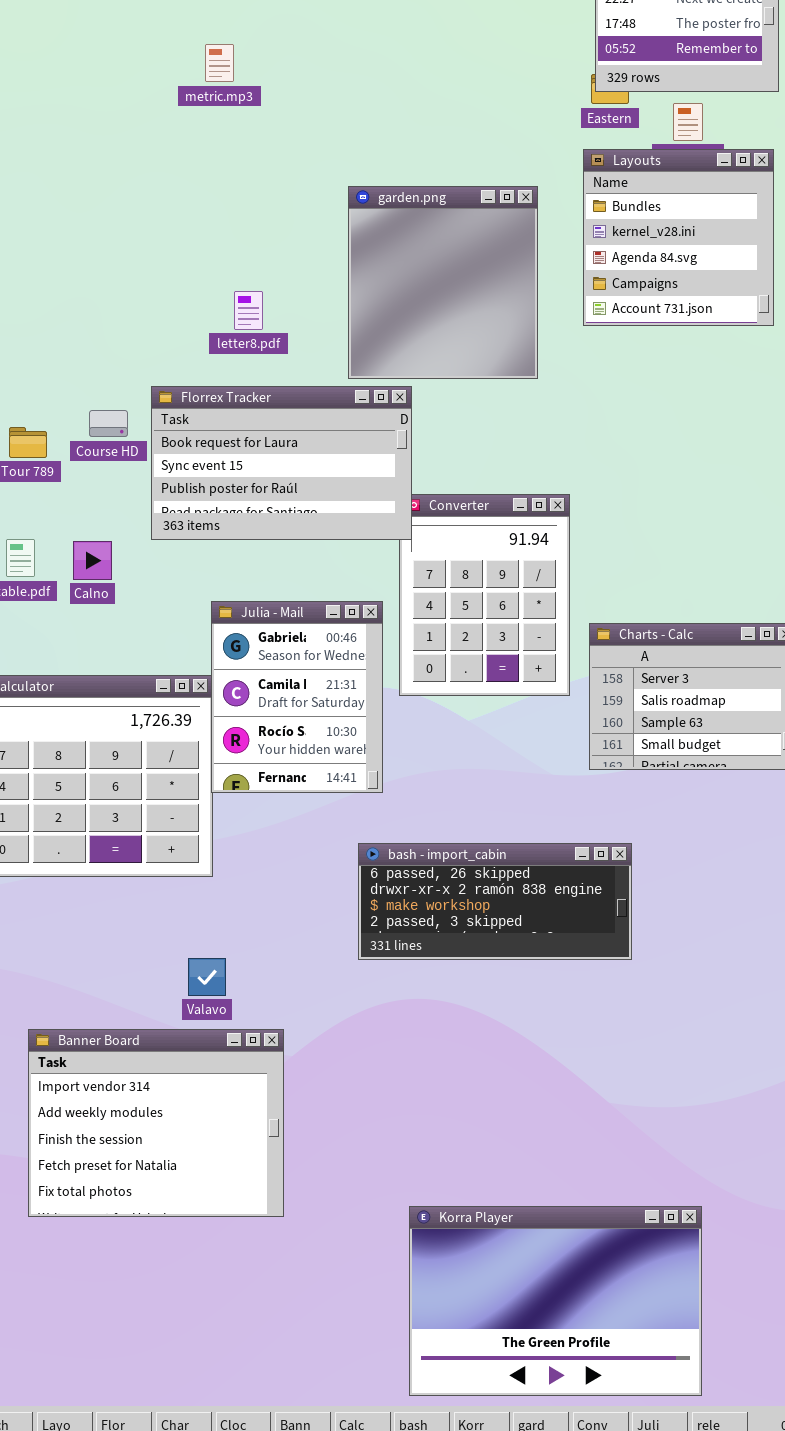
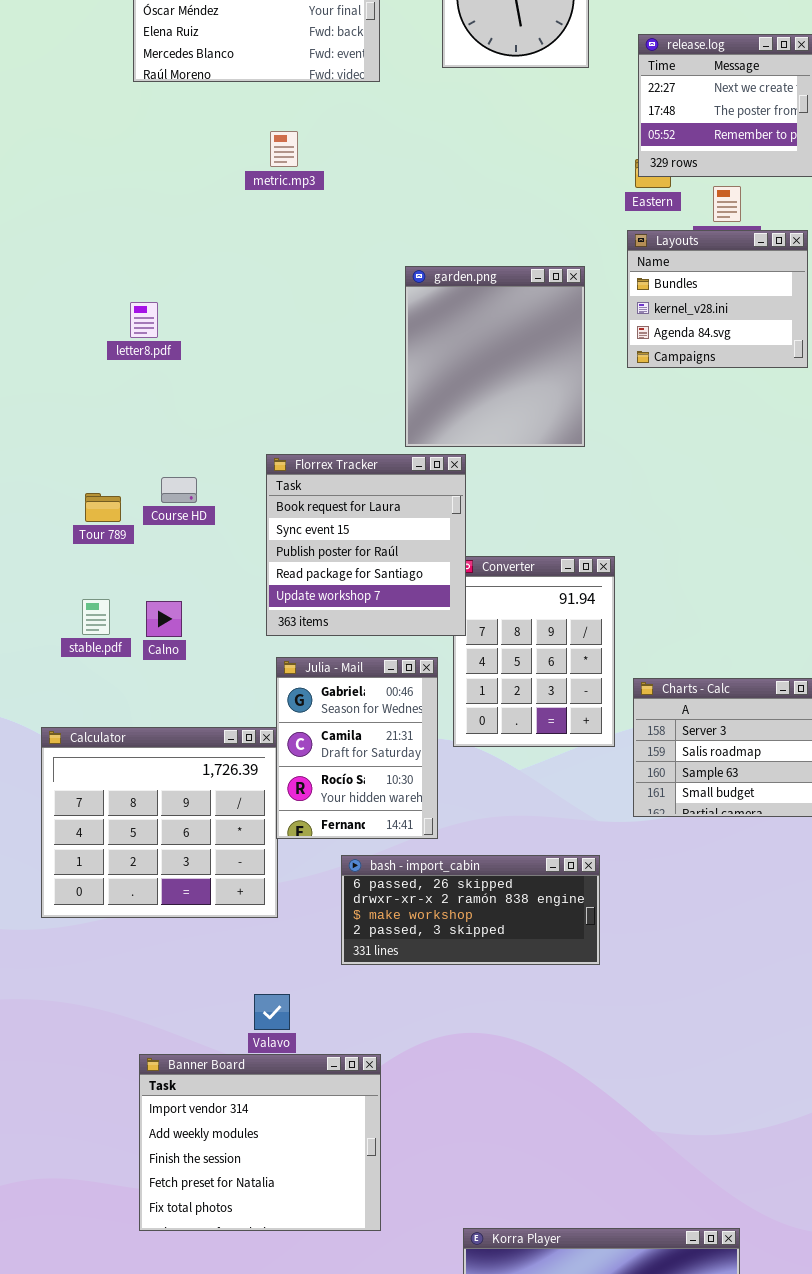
Layouts: [583,149,774,326] -> [627,230,808,368], resized
letter8.pdf: [234,291,263,330] -> [130,302,158,338], moved
Florrex Tracker: [151,386,412,540] -> [266,454,466,636], resized
bash - import_cabin: [358,843,632,960] -> [341,855,600,965], moved
Banner Board: [28,1029,284,1217] -> [139,1054,381,1231], moved

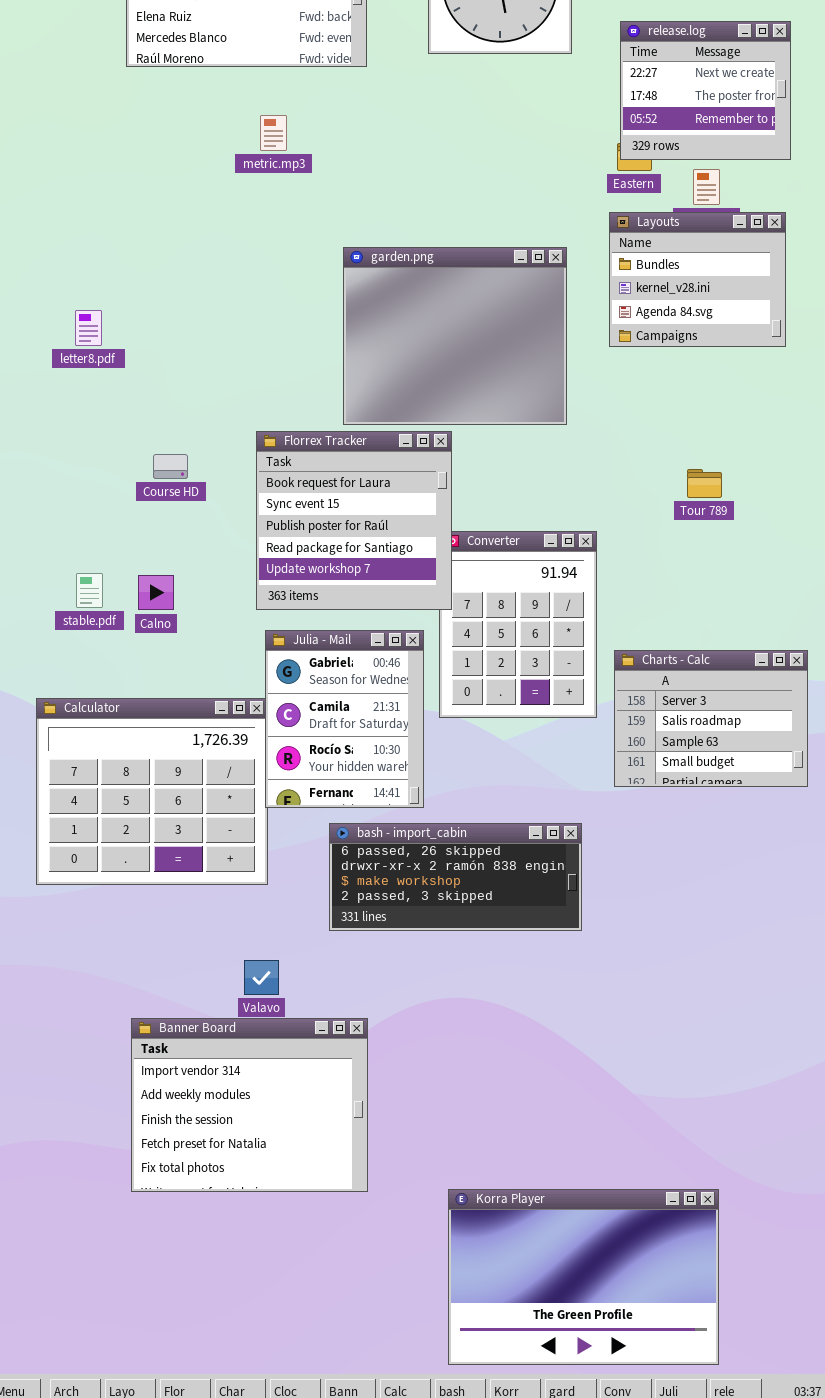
garden.png: [405,266,585,447] -> [343,247,567,425], resized
letter8.pdf: [130,302,158,338] -> [75,310,102,346], moved
Tour 789: [85,493,121,522] -> [687,469,722,498], moved

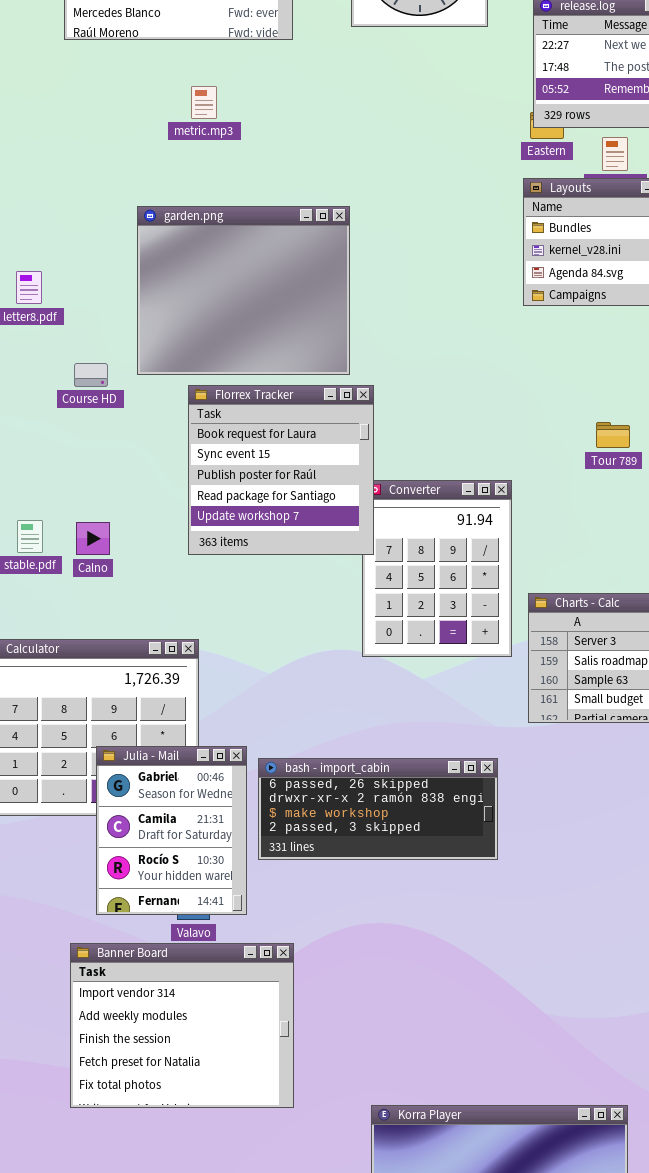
garden.png: [343,247,567,425] -> [137,206,350,375], moved
Course HD: [153,454,188,479] -> [74,363,108,387], moved
Julia - Mail: [265,630,424,808] -> [96,746,247,915], moved

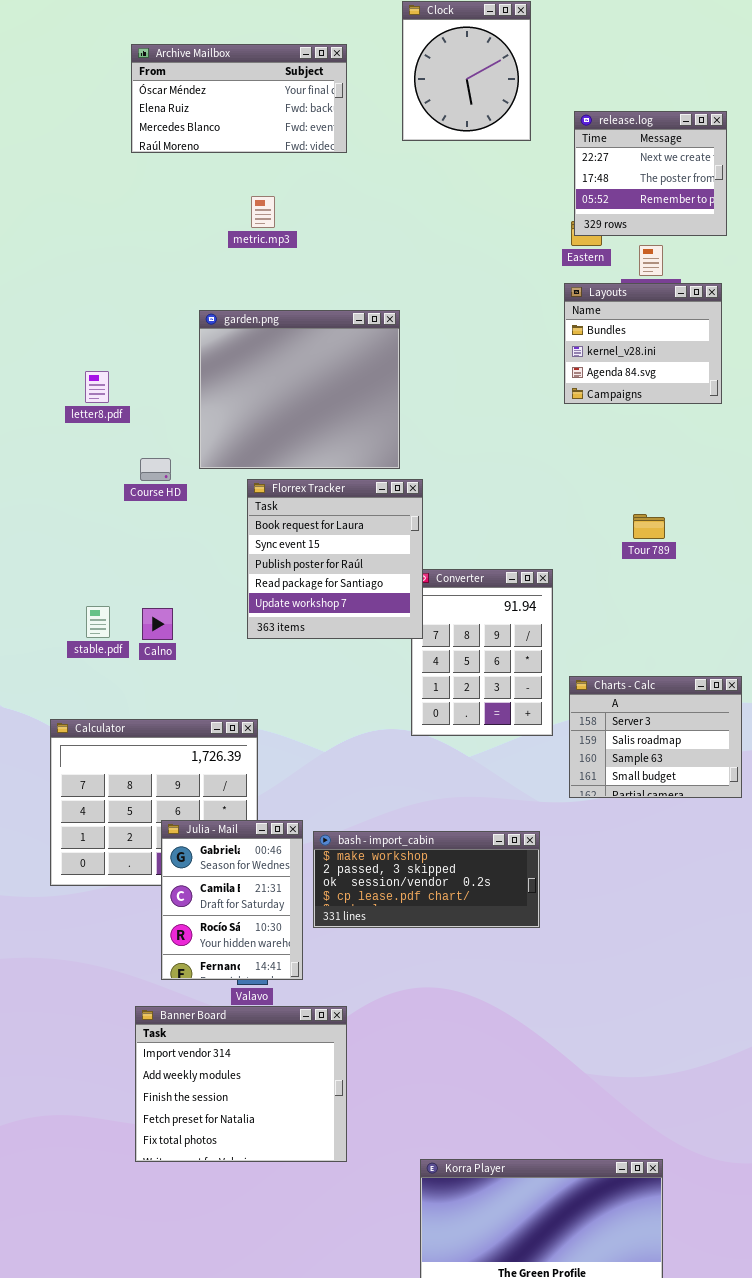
bash - import_cabin: [258,758,498,860] -> [313,831,540,928], scrolled down 2 rows

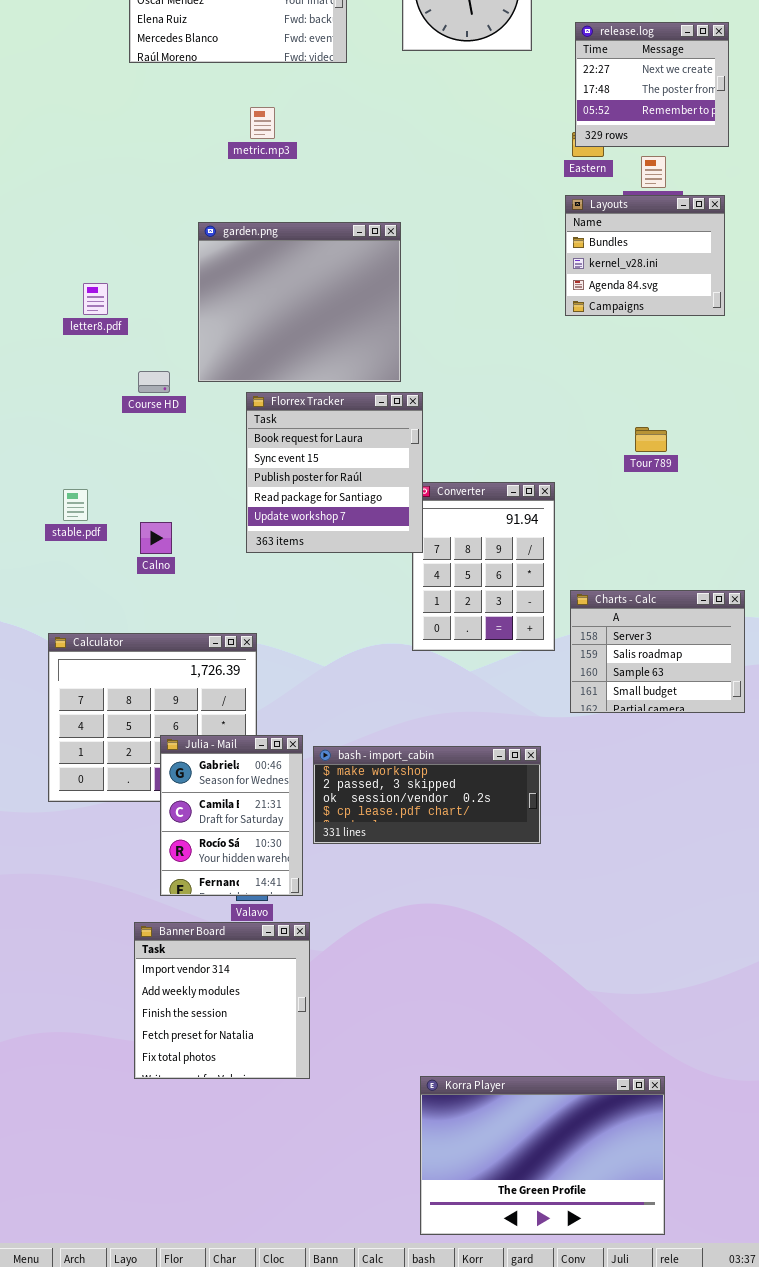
stable.pdf: [86,606,110,638] -> [63,489,88,521], moved
Banner Board: [135,1006,347,1162] -> [134,922,310,1079], resized

